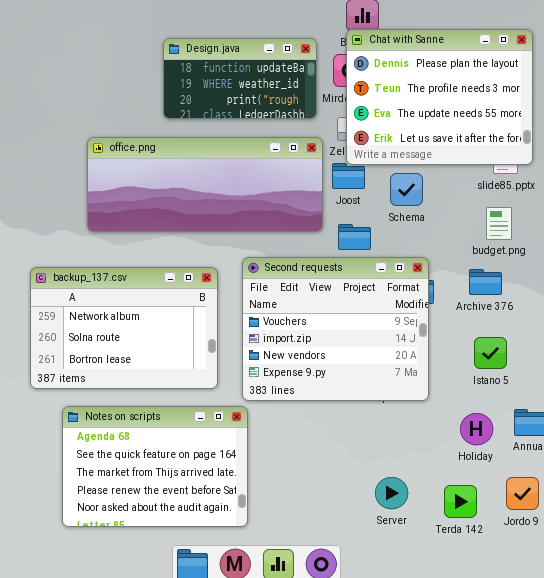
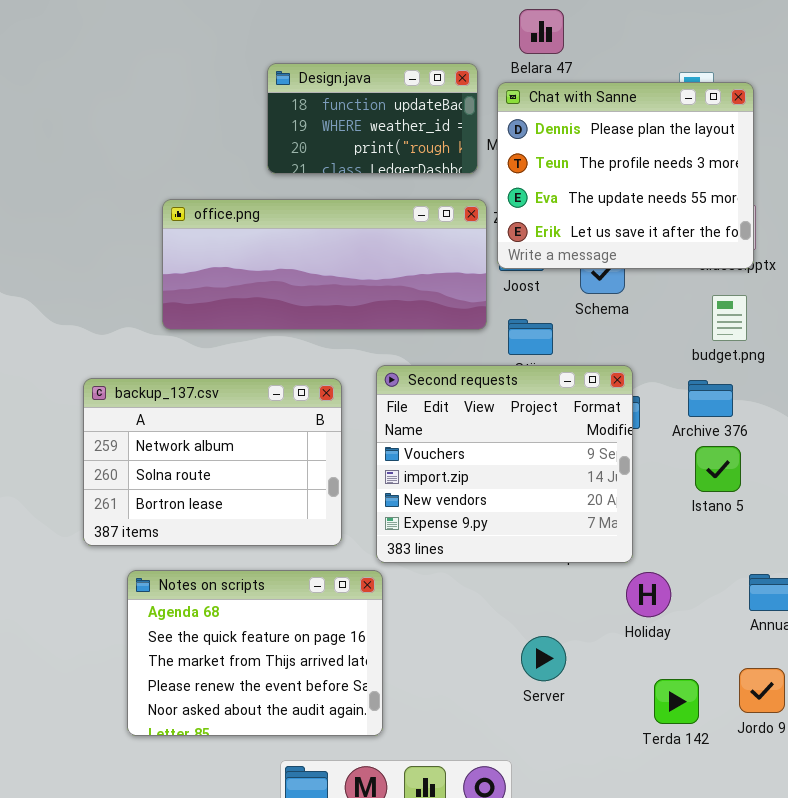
Chat with Sanne: [346,29,533,165] -> [497,82,754,269], moved
Istano 5: [474,337,507,369] -> [695,446,741,492], moved
Holiday: [460,413,493,445] -> [626,572,671,617], moved
Server: [375,477,408,509] -> [521,636,566,681], moved

